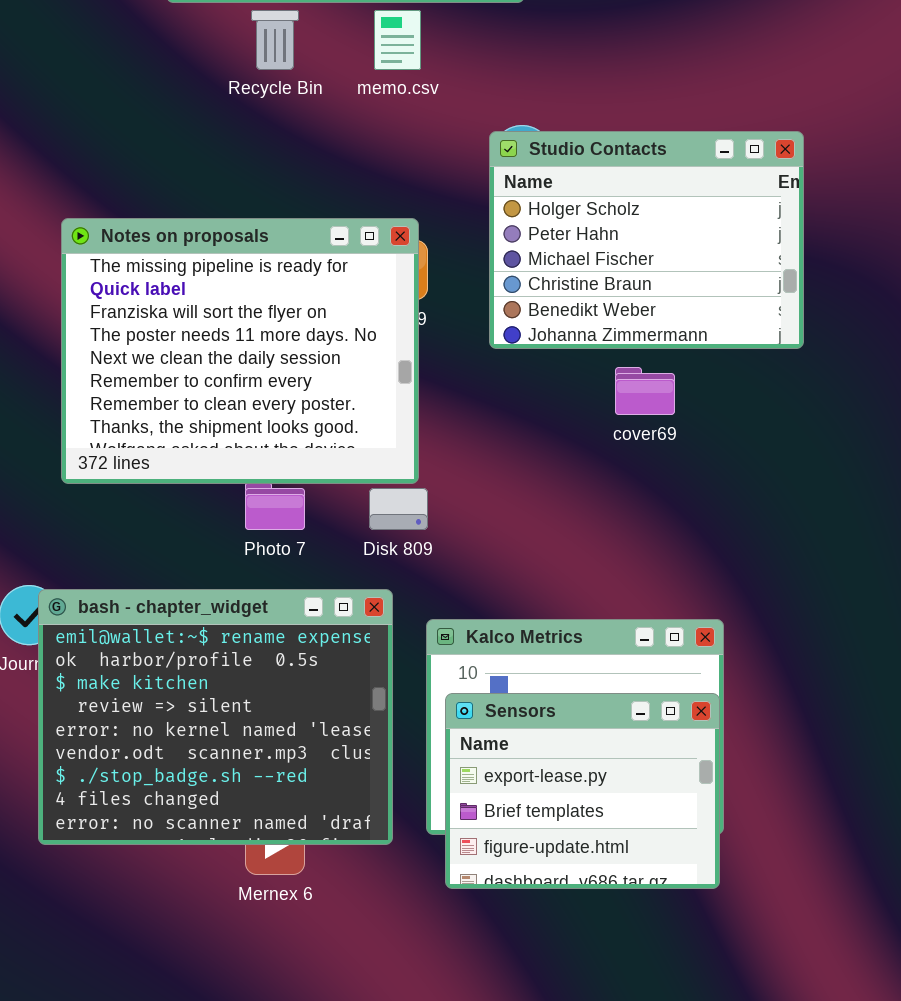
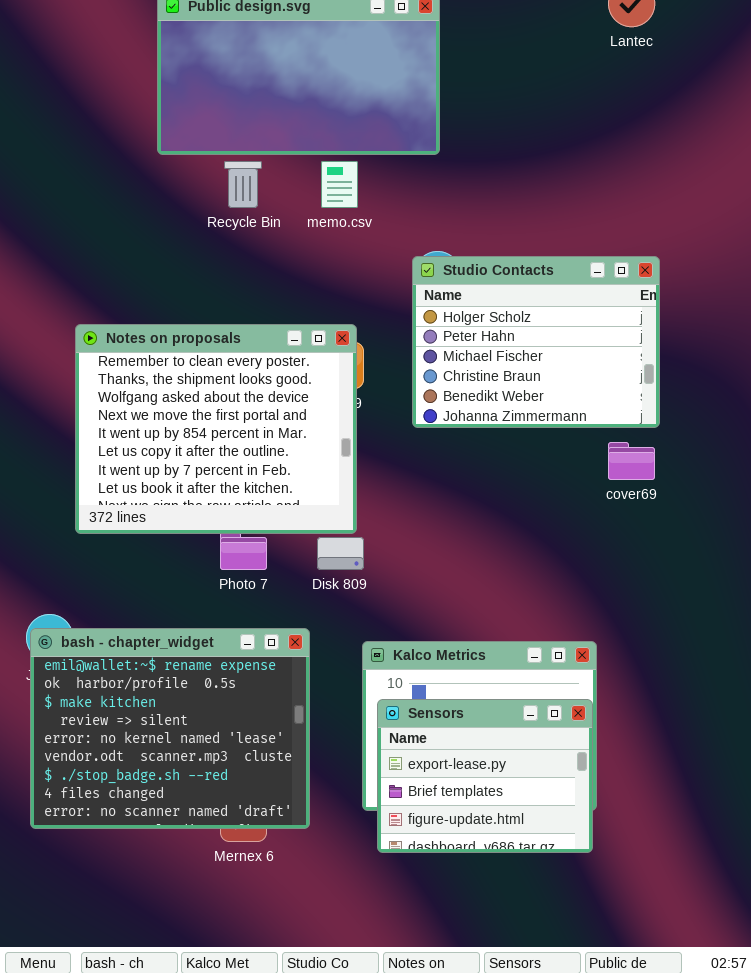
Notes on proposals: [61,218,419,484] -> [75,324,357,534], scrolled down 6 rows
cover69: [615,367,675,415] -> [608,442,655,480], moved
bash - chapter_widget: [38,589,393,845] -> [30,628,310,829], moved

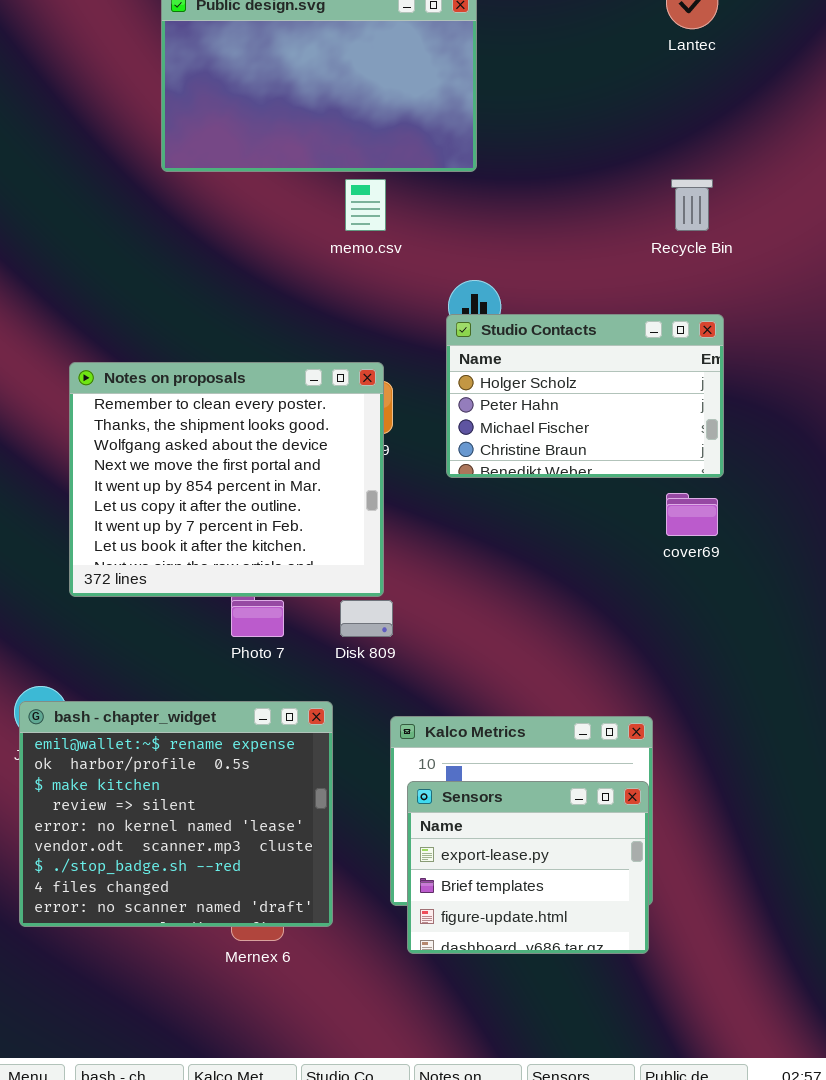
Recycle Bin: [224,161,262,208] -> [671,179,713,231], moved
Studio Contacts: [412,256,660,428] -> [446,314,724,478], resized

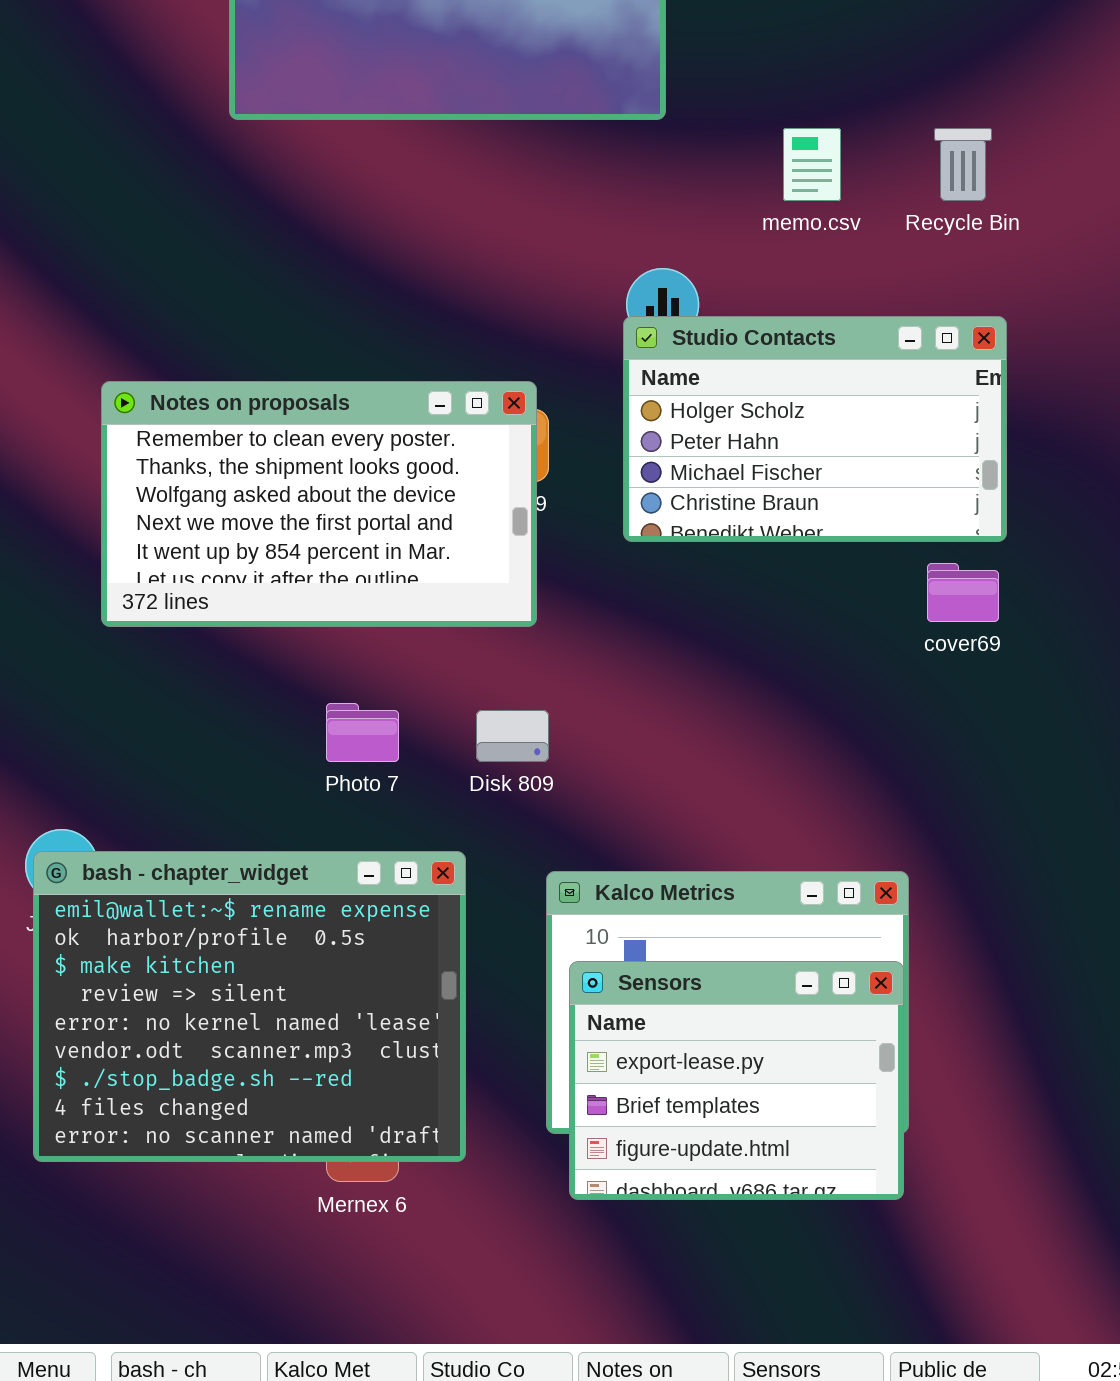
memo.csv: [345,179,386,231] -> [783,128,841,201], moved
Notes on proposals: [69,362,384,597] -> [101,381,537,627], resized

